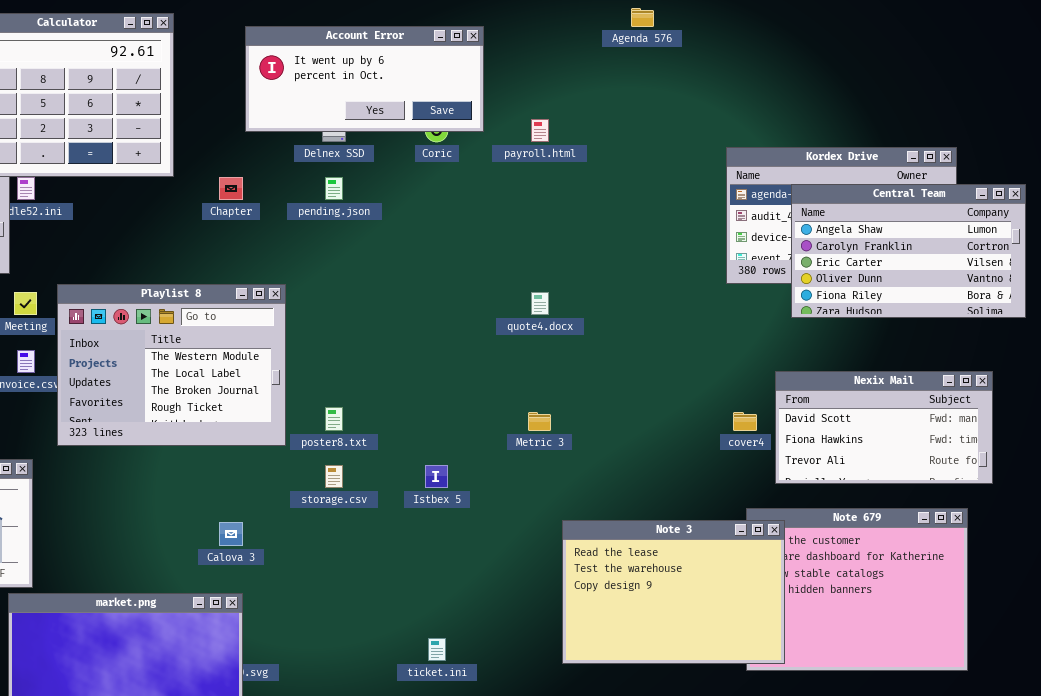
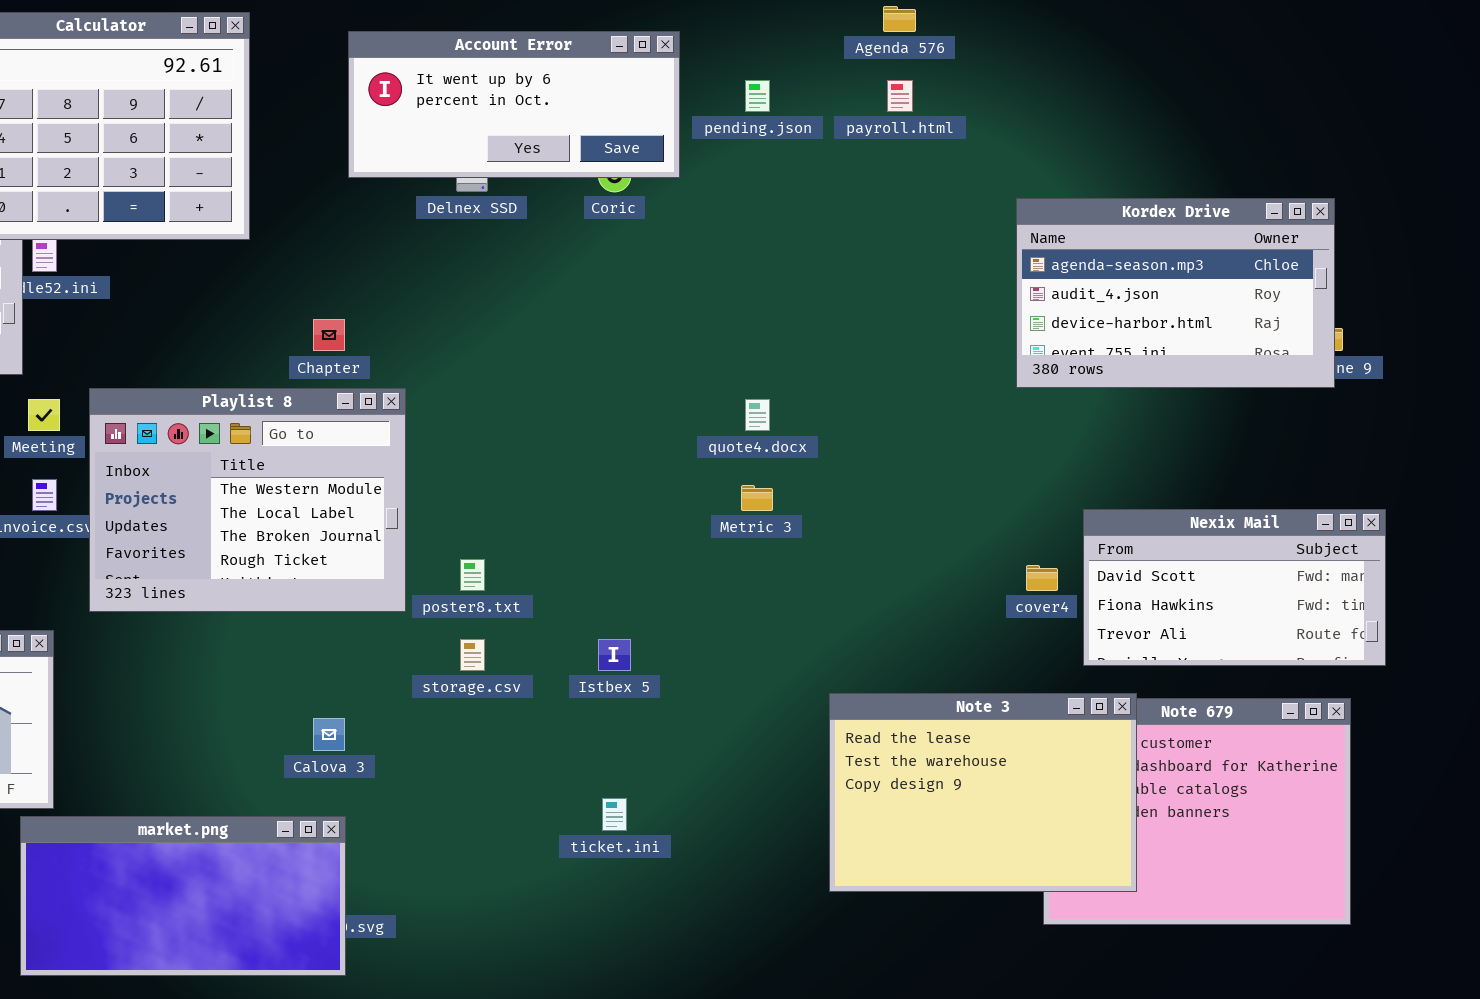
payroll.html: [531,119,549,142] -> [887,80,913,112], moved
Chapter: [219,177,243,200] -> [313,319,345,351], moved
pending.json: [325,177,343,200] -> [745,80,770,112], moved
Central Team: [791,184,1026,318] -> none, closed
Metric 3: [528,412,551,431] -> [741,485,773,511], moved
Note 3: [562,520,785,664] -> [829,693,1137,892], moved
ticket.ini: [428,638,446,661] -> [602,798,627,831], moved

